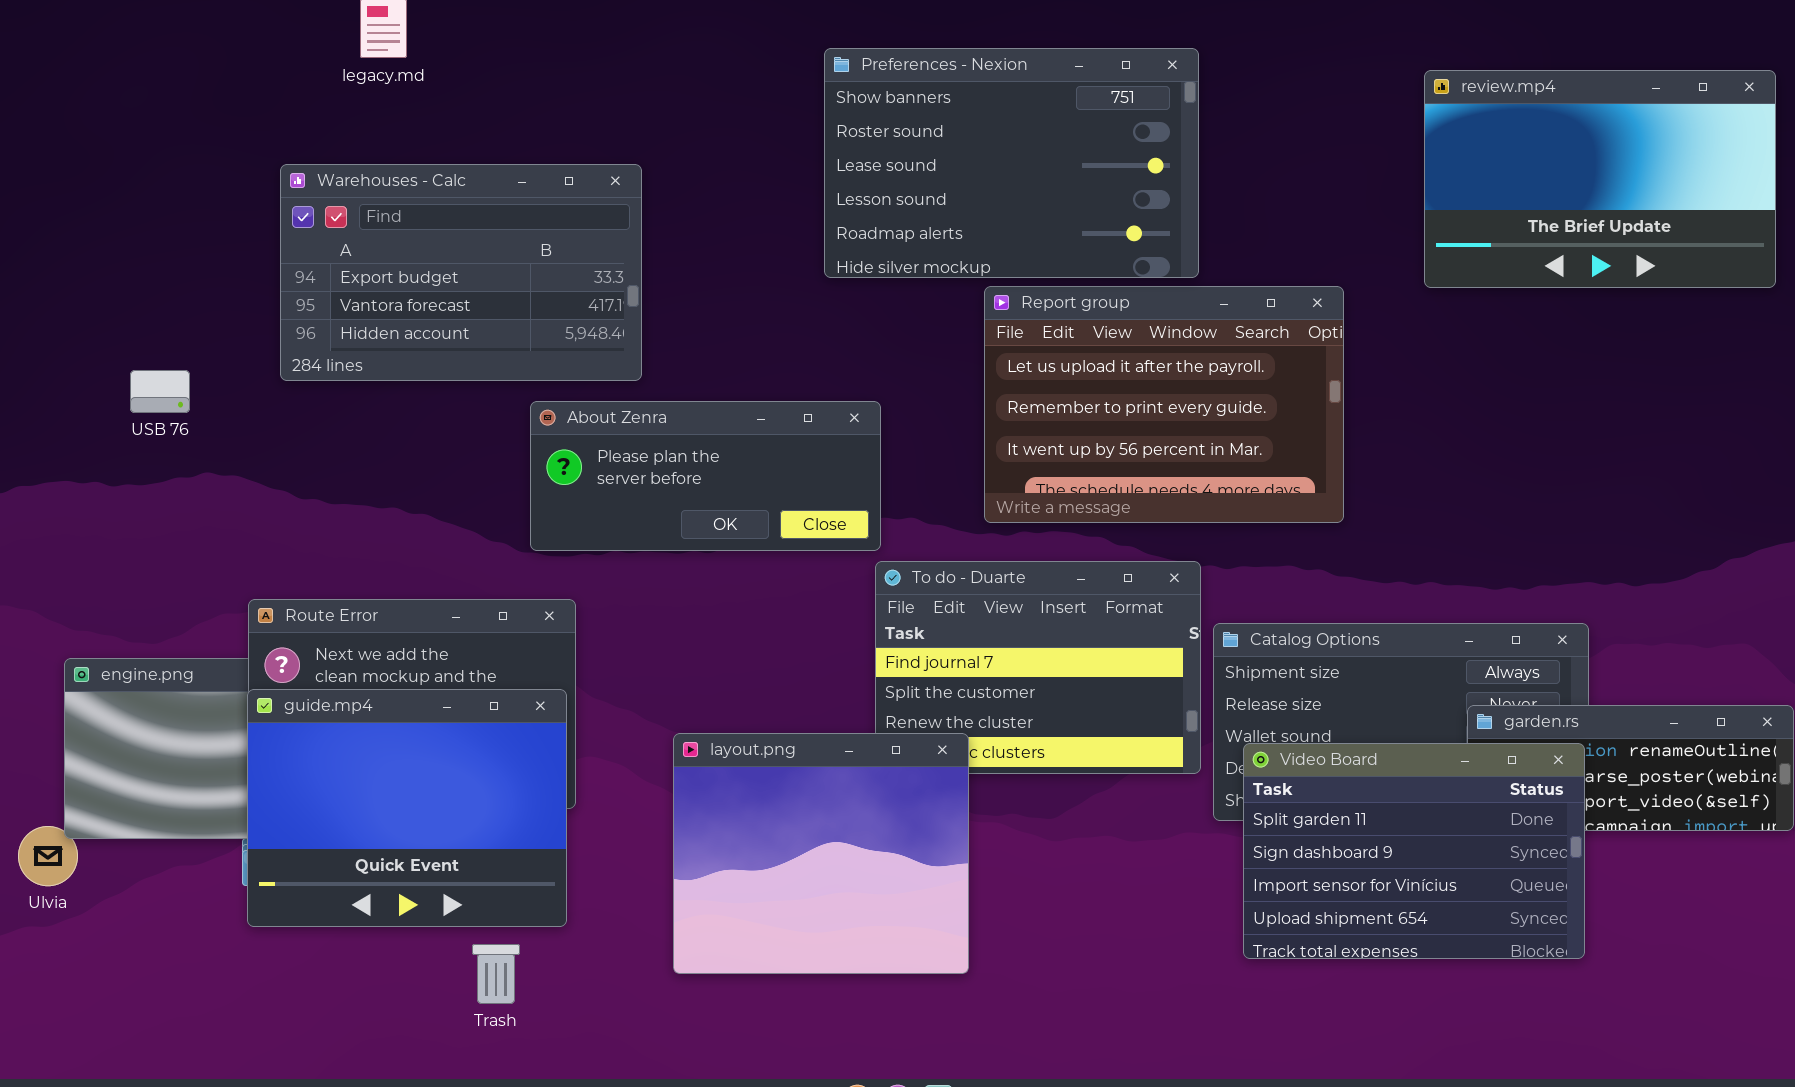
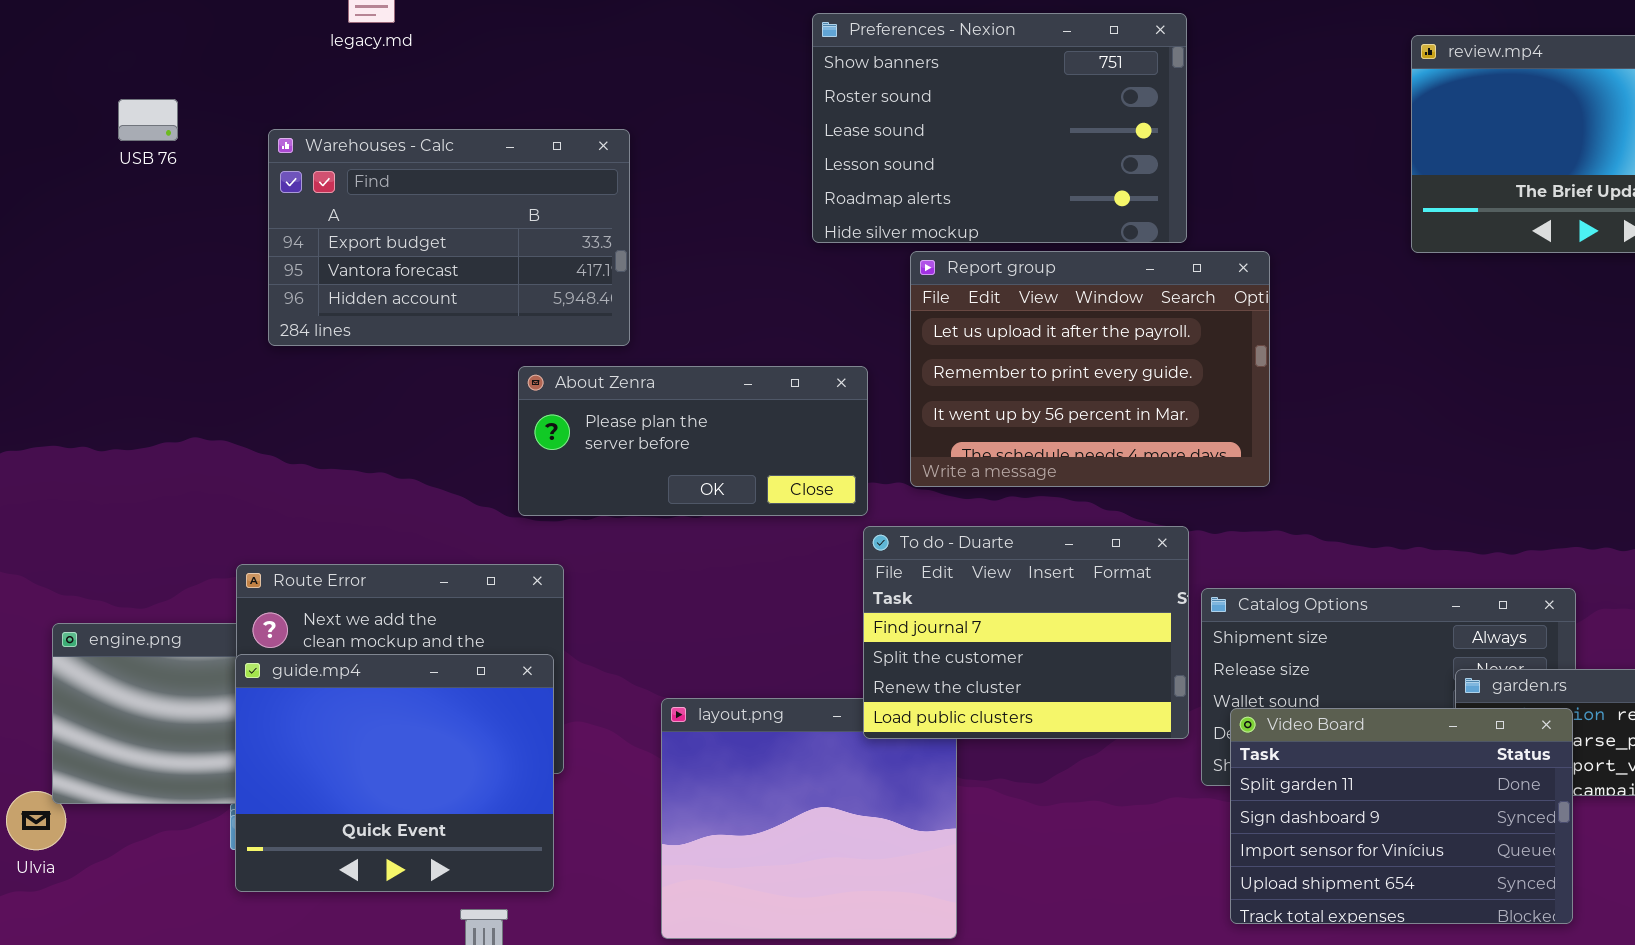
Report group: [984,286,1344,523] -> [910,251,1270,487], moved
USB 76: [130,370,190,413] -> [118,99,178,141], moved
To do - Duarte: [875,561,1201,774] -> [863,526,1189,739], raised

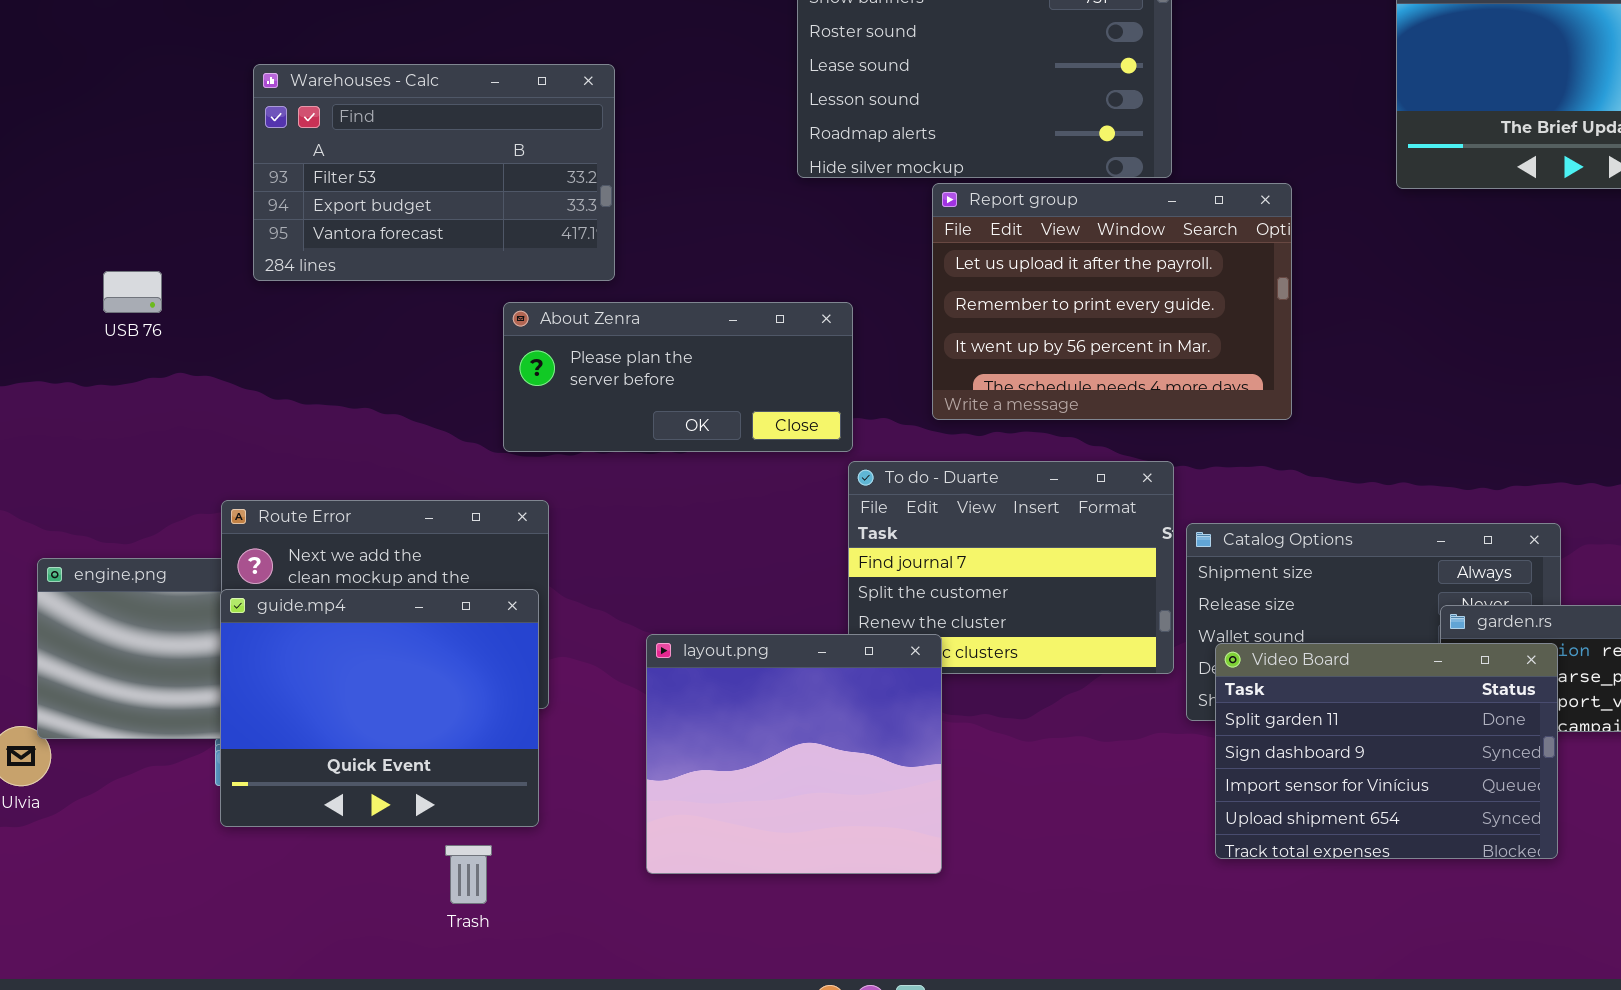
USB 76: [118,99,178,141] -> [103,271,162,313], moved
Warehouses - Calc: [268,129,630,346] -> [253,64,615,281], scrolled up 1 row
Report group: [910,251,1270,487] -> [932,183,1292,420], moved
layout.png: [661,698,957,939] -> [646,634,942,874], raised

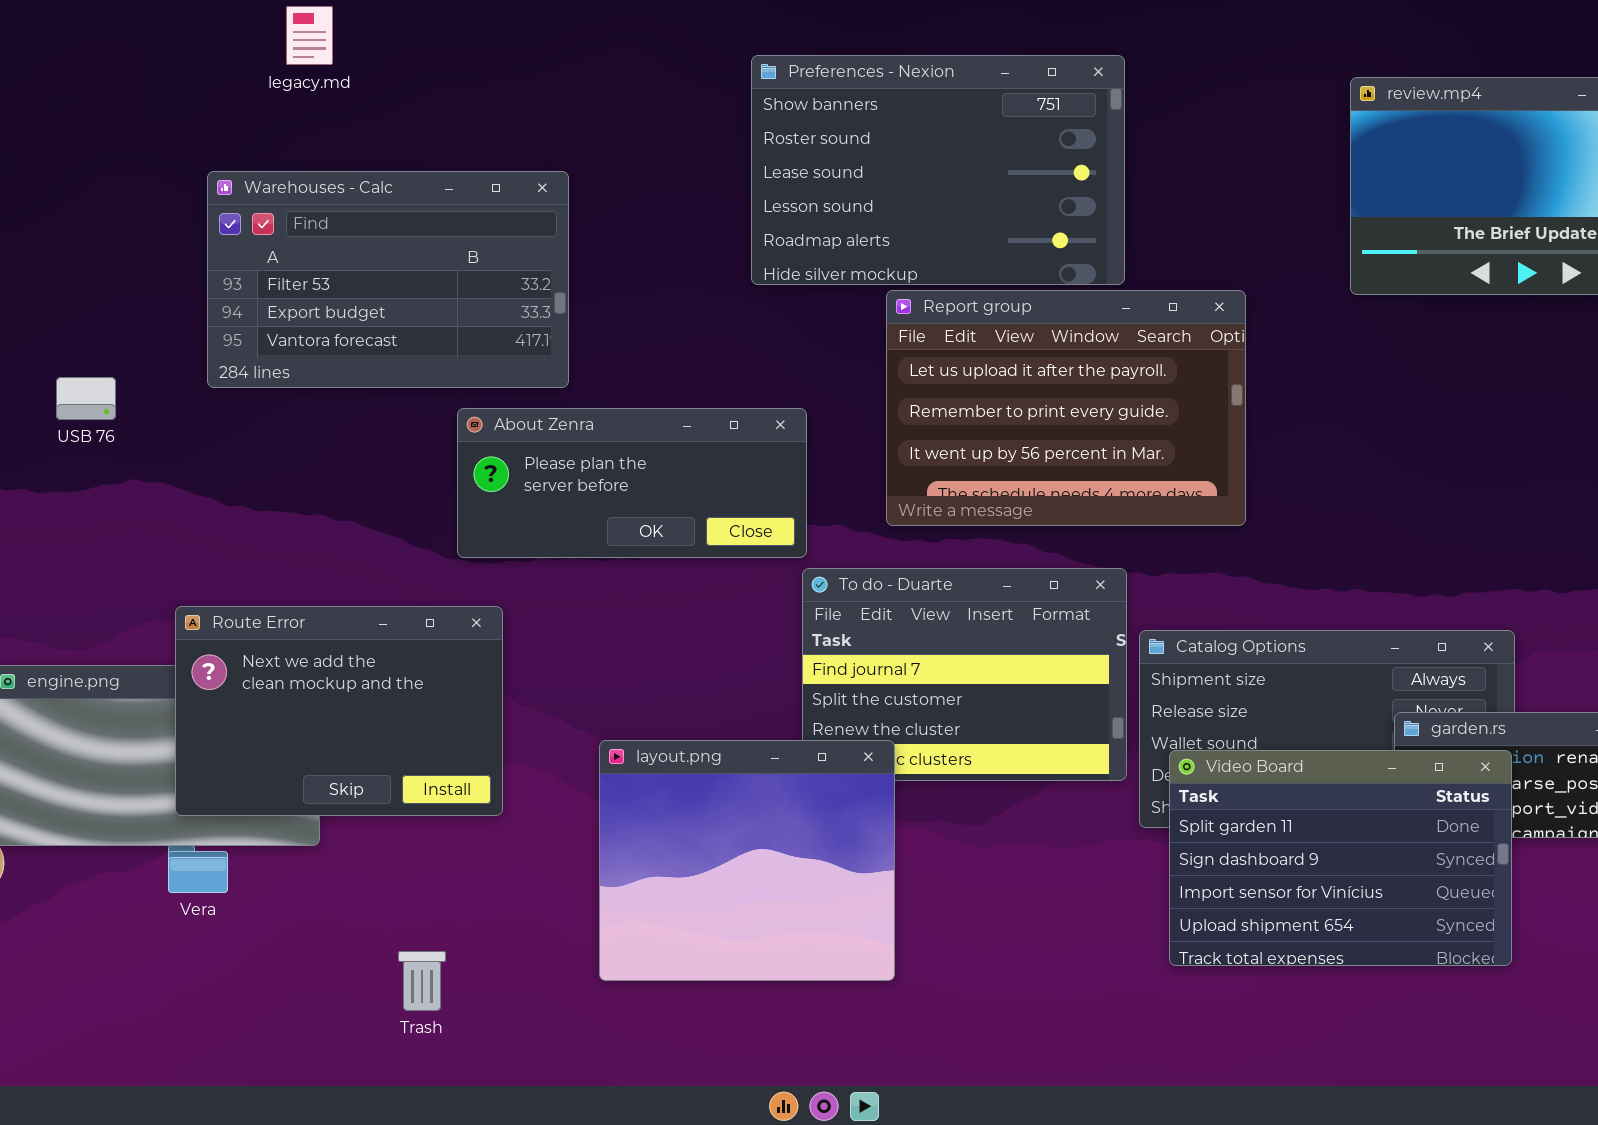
guide.mp4: [220,589,539,827] -> none, closed

